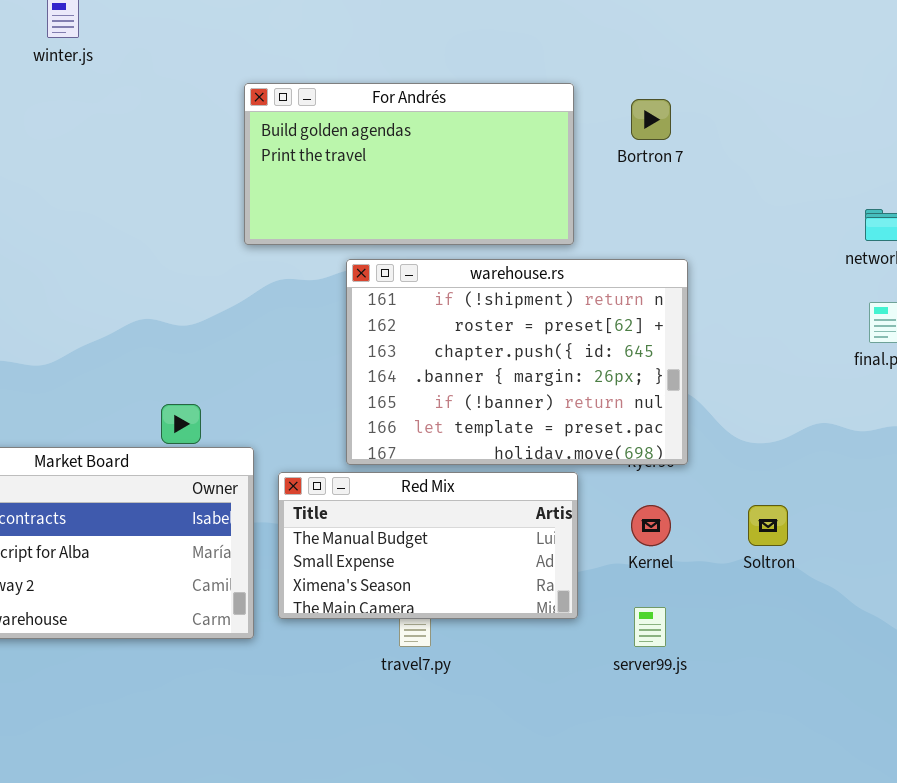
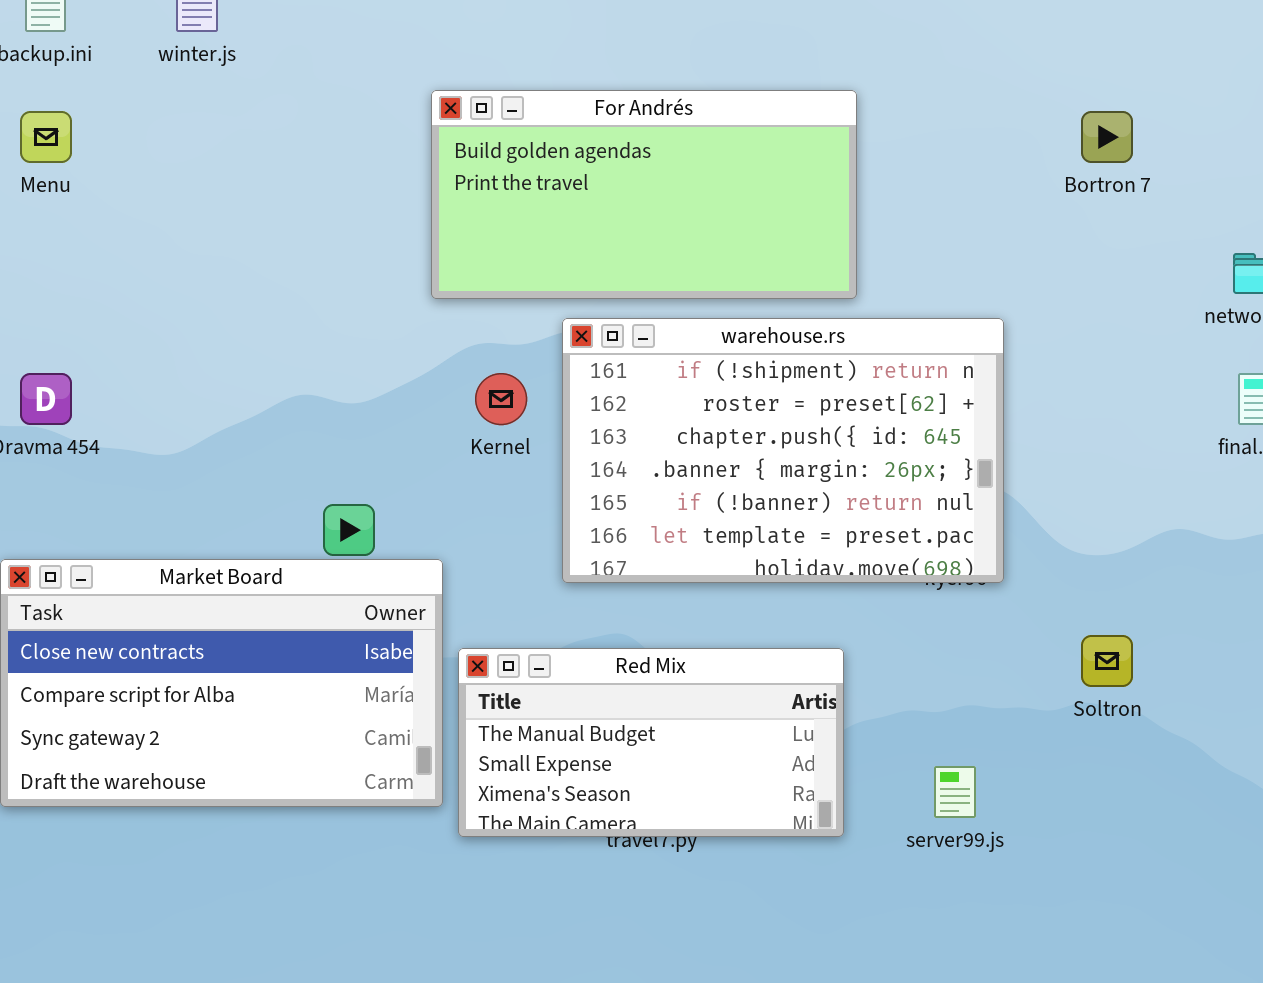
Bortron 7: [631,99,671,140] -> [1081,111,1133,163], moved
Red Mix: [278,472,578,619] -> [458,648,844,837], moved
Kernel: [631,505,671,546] -> [475,373,527,425], moved

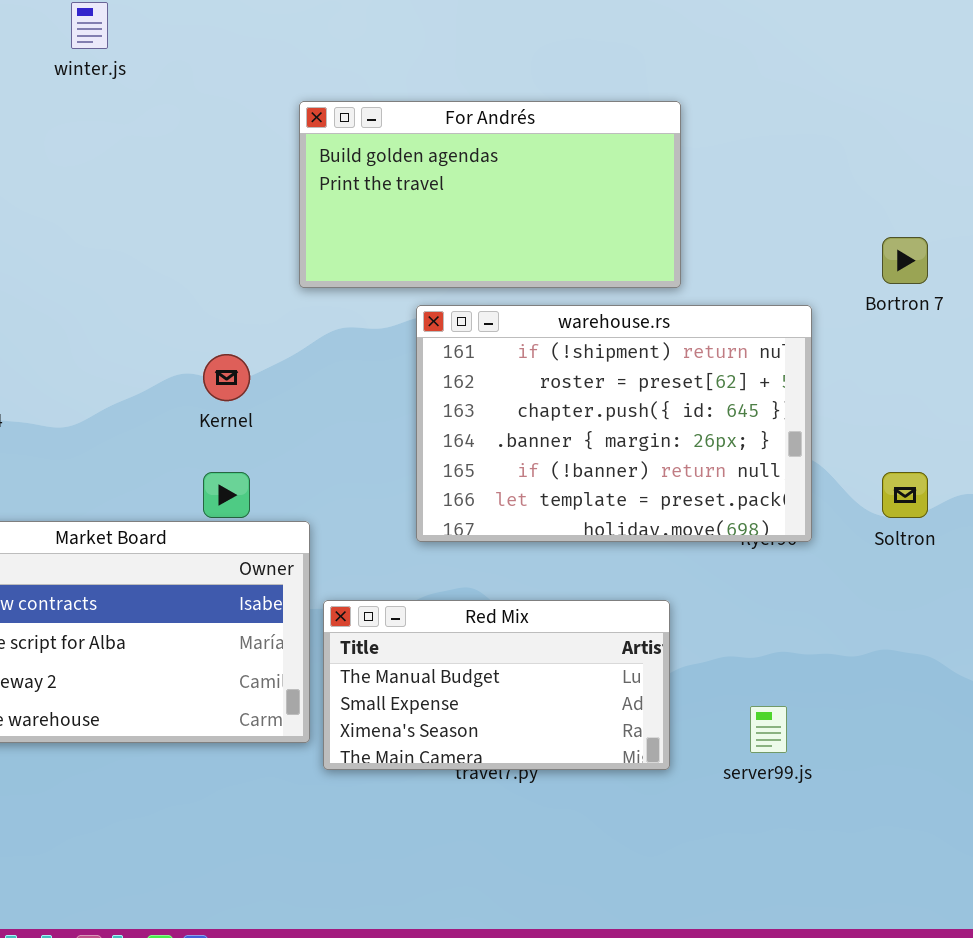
Bortron 7: [1081,111,1133,163] -> [882,237,928,284], moved
Kernel: [475,373,527,425] -> [203,354,250,401], moved
Soltron: [1081,635,1133,687] -> [882,472,928,518], moved

